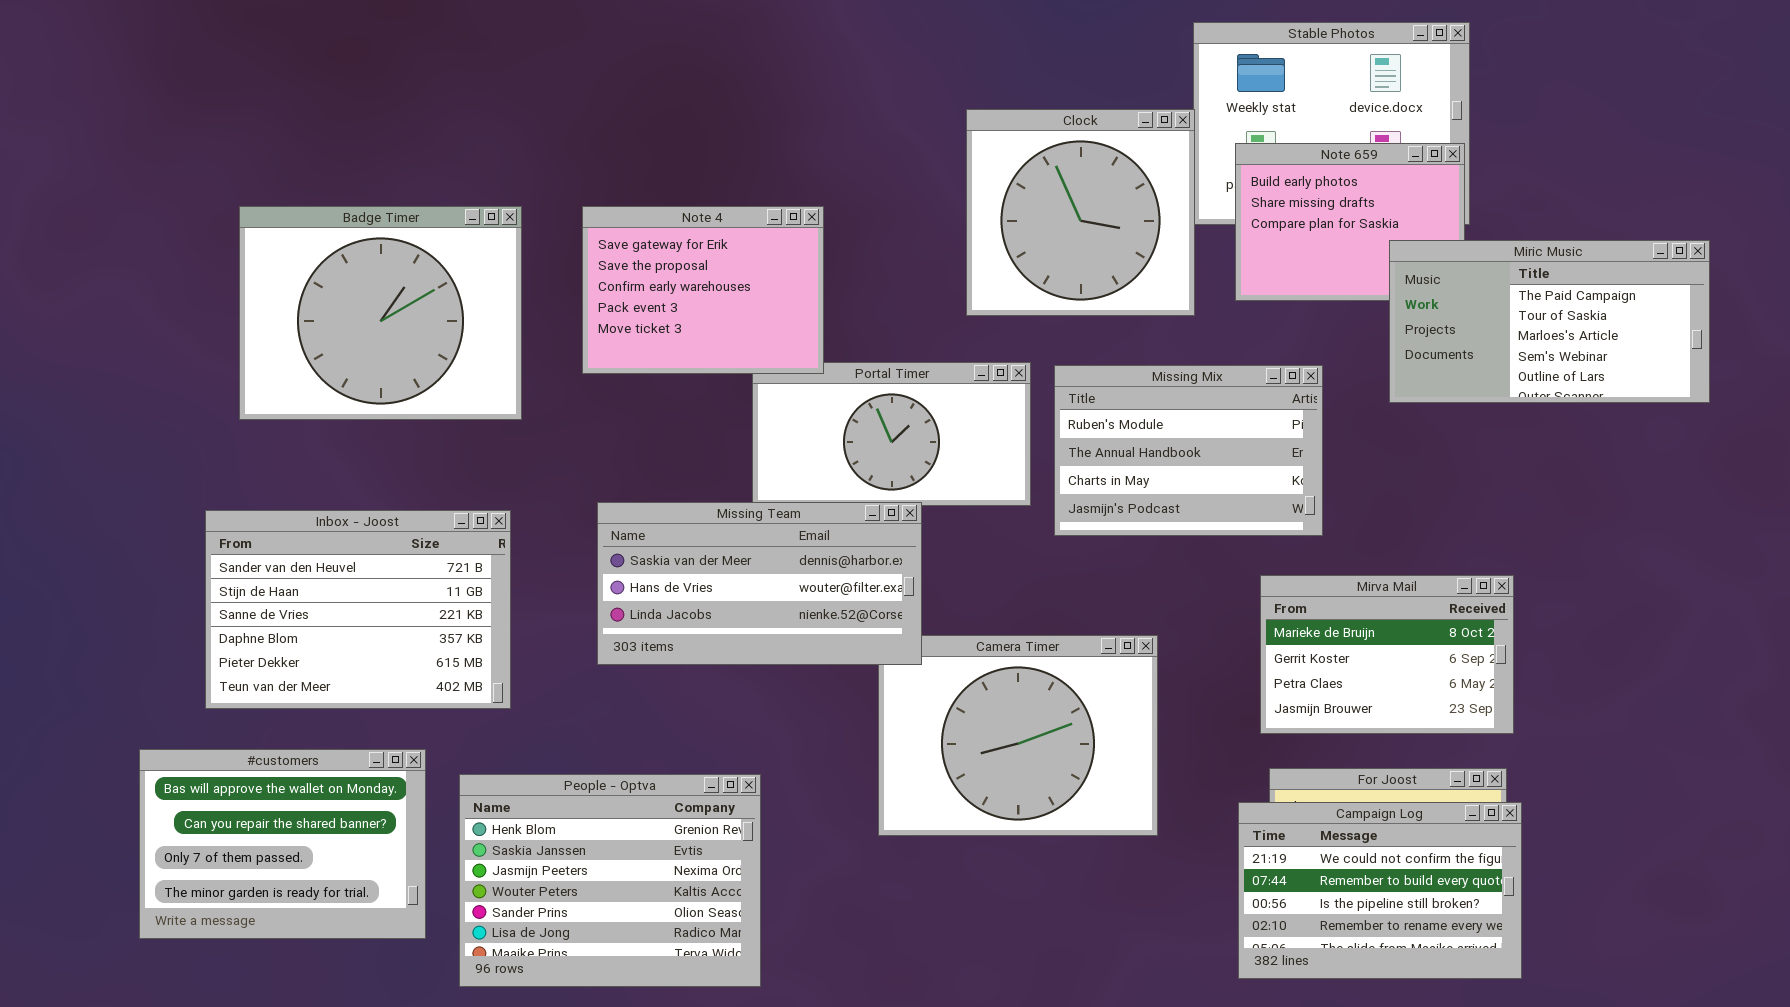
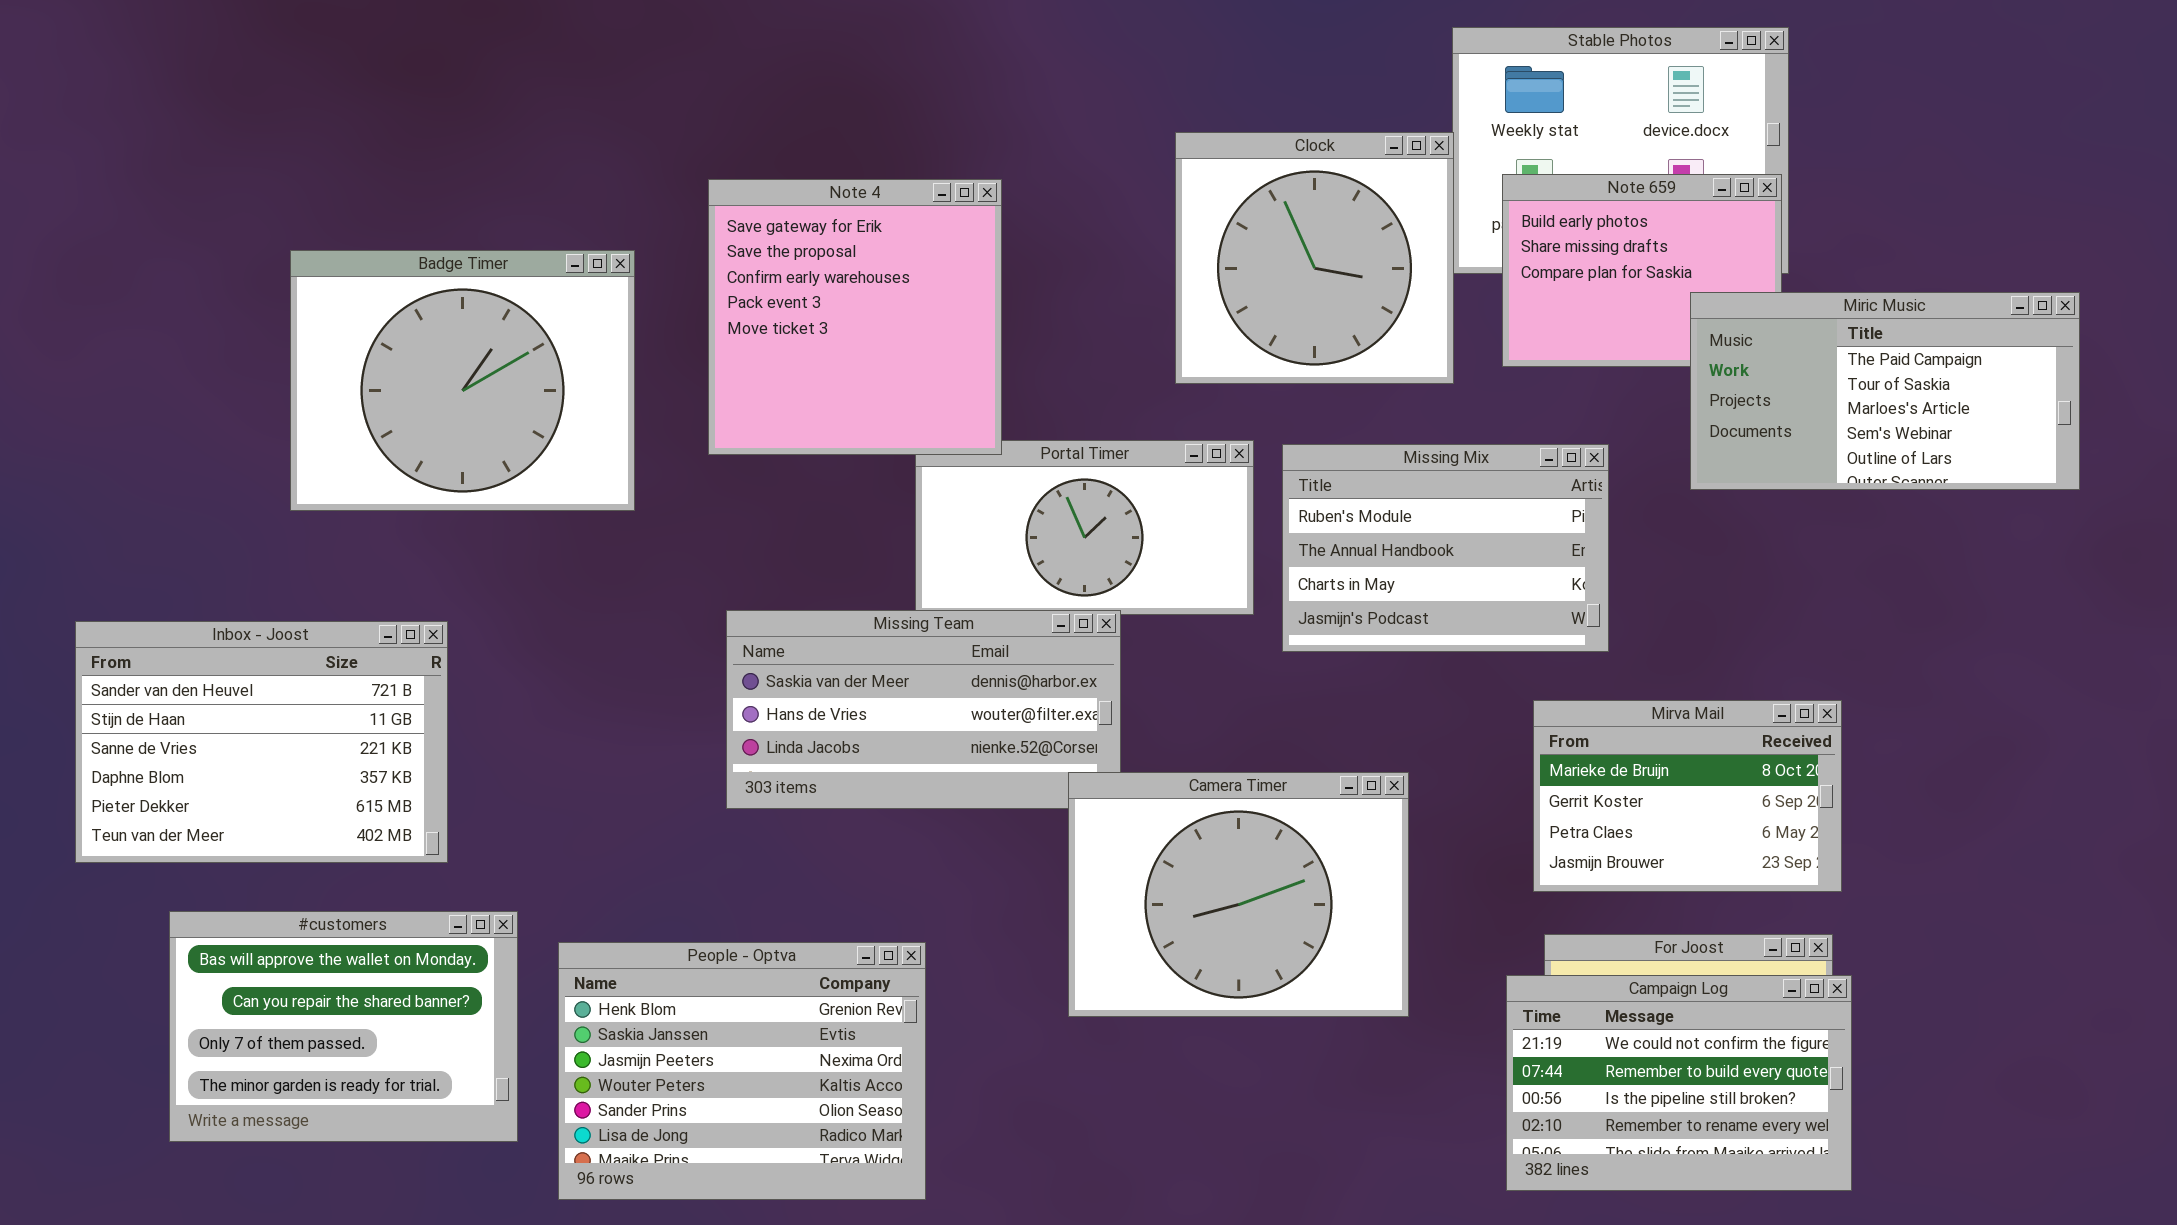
Note 4: [582,206,824,374] -> [708,179,1002,455], resized
Inbox - Joost: [205,510,511,709] -> [75,621,448,863], moved
Camera Timer: [878,635,1158,836] -> [1068,772,1409,1017], raised

